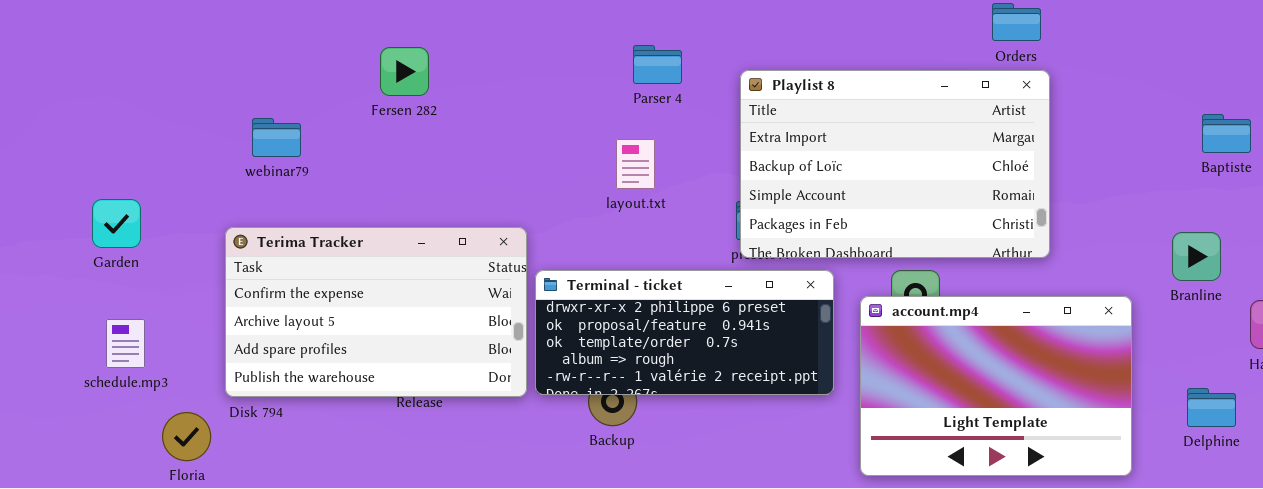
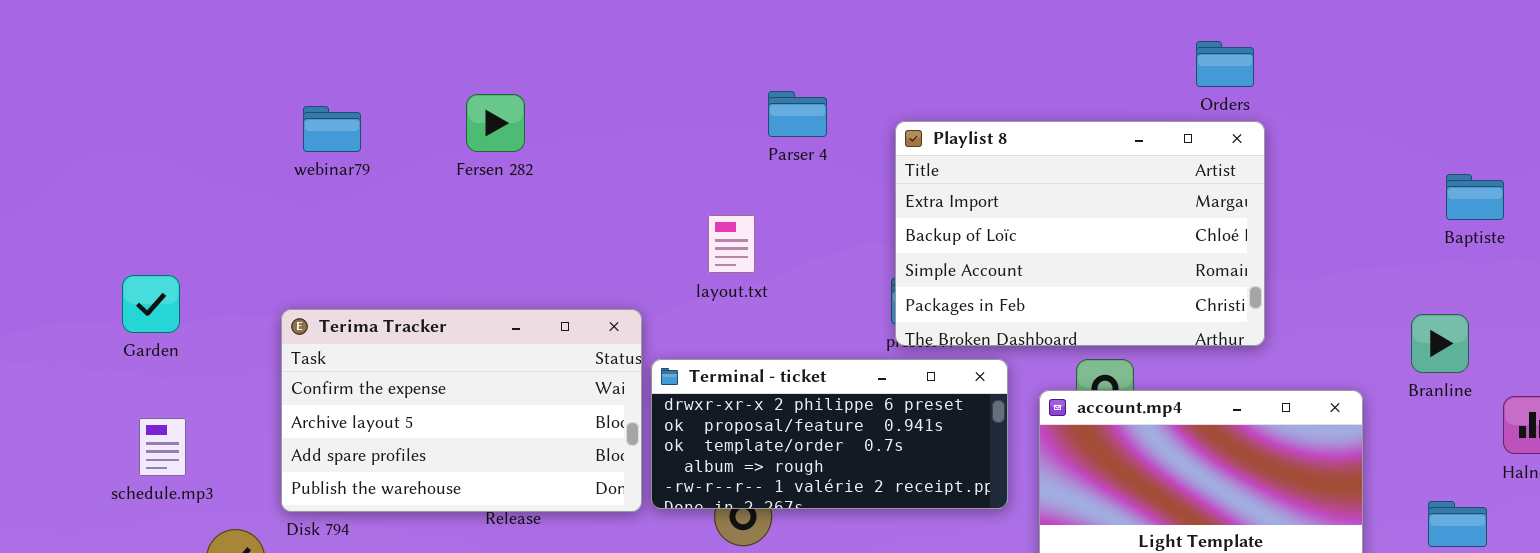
webinar79: [252,118,301,157] -> [303,106,361,152], moved
layout.txt: [616,139,655,189] -> [708,215,755,273], moved

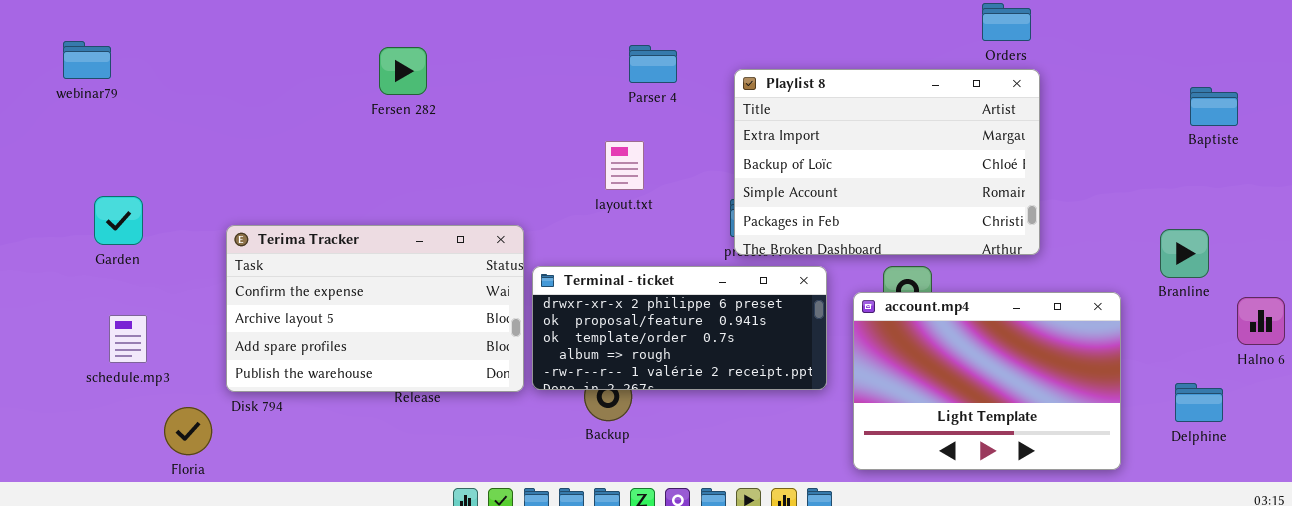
webinar79: [303,106,361,152] -> [63,41,111,79], moved
Baptiste: [1446,174,1504,220] -> [1190,87,1238,126], moved
layout.txt: [708,215,755,273] -> [605,141,644,190], moved

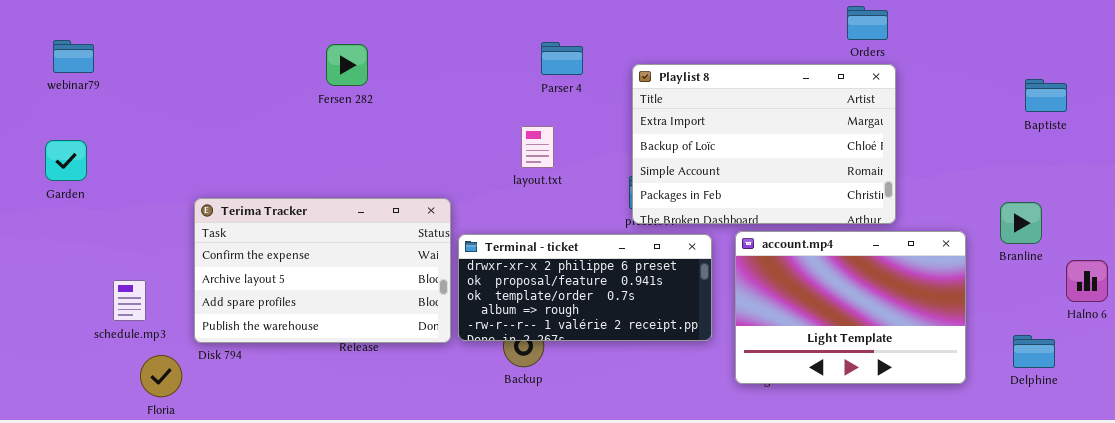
Garden: [94,196,143,245] -> [45,140,87,181], moved
account.mp4: [853,292,1121,470] -> [735,231,966,384], moved
schedule.mp3: [109,315,147,363] -> [113,280,146,321], moved

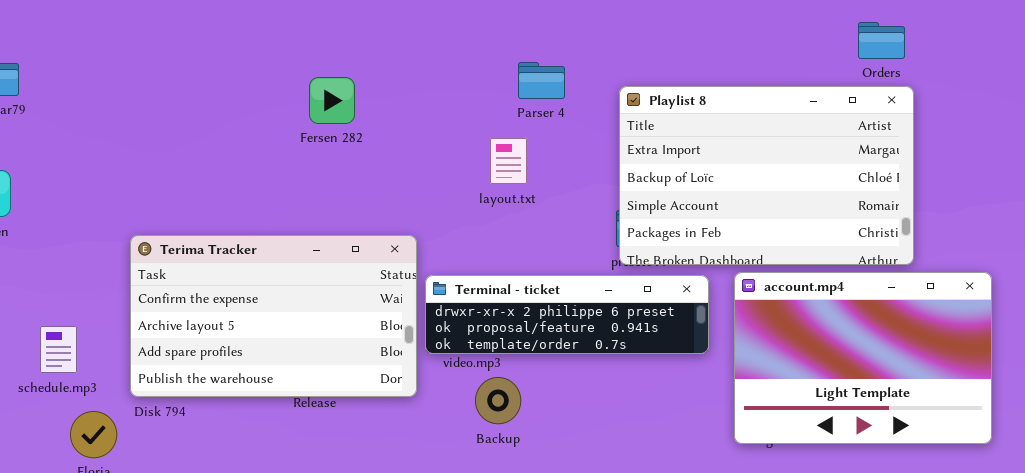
Fersen 282: [326,44,368,86] -> [309,77,355,124], moved
layout.txt: [521,126,554,168] -> [490,138,527,184], moved
Terminal - ticket: [458,234,712,341] -> [425,275,709,354], resized

